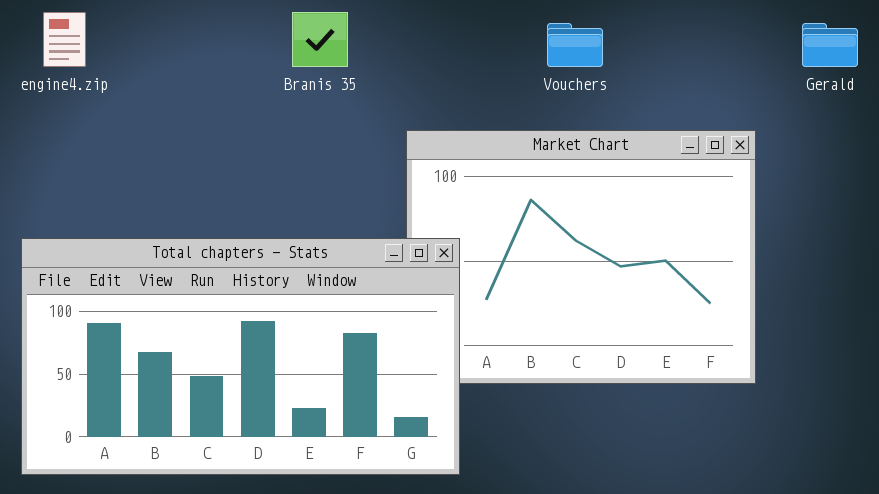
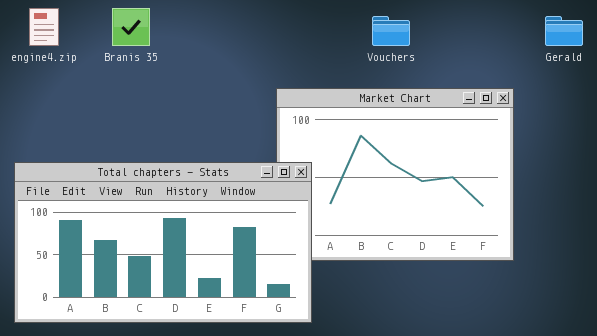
Branis 35: [292,12,348,67] -> [112,8,150,46], moved

